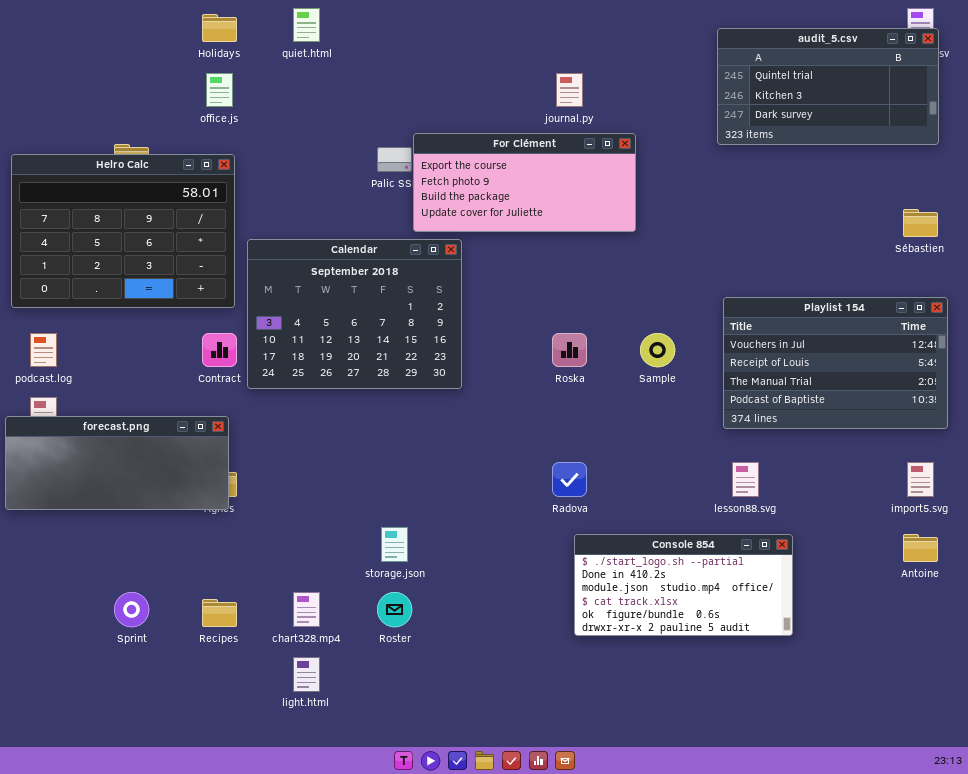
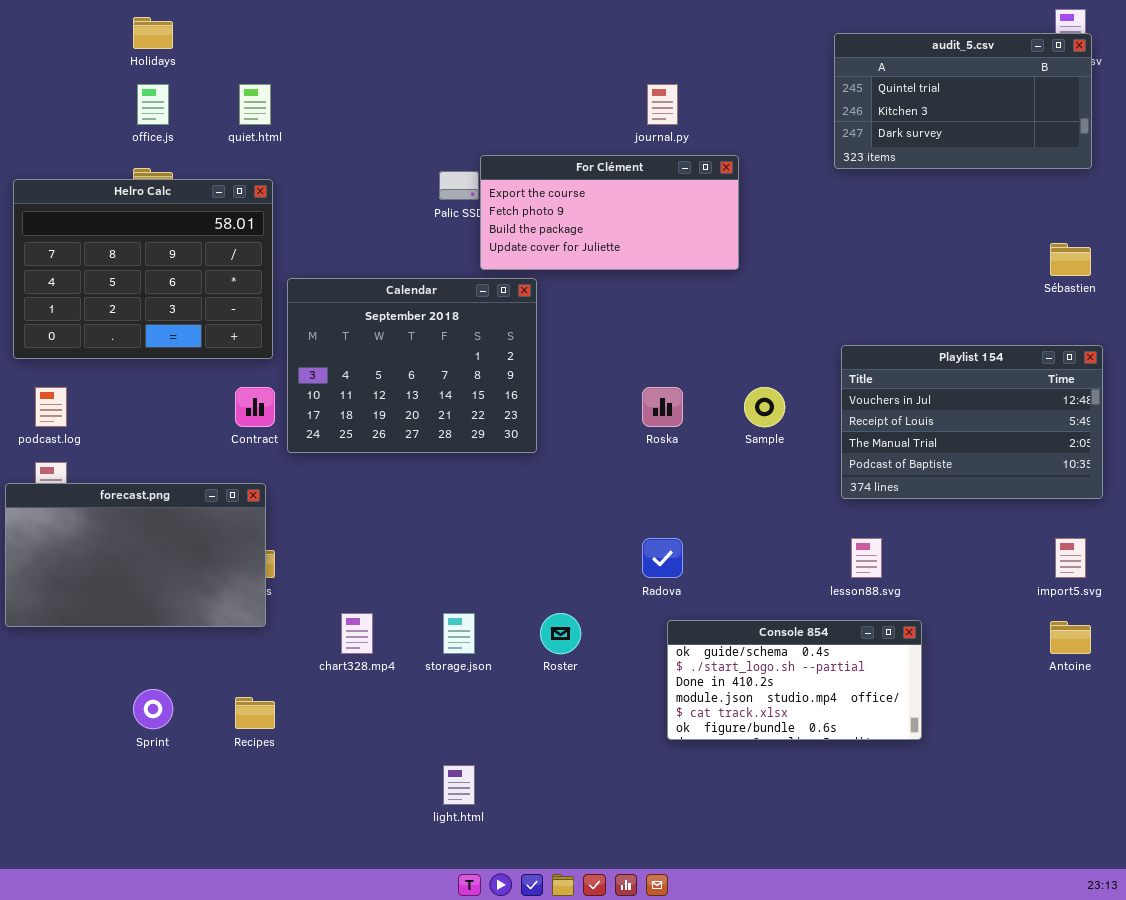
quiet.html: [293,8,320,42] -> [239,84,271,125], moved
Holidays: [202,14,237,42] -> [133,17,173,49], moved
office.js: [206,73,233,107] -> [137,84,169,125], moved
forecast.png: [5,416,229,510] -> [5,483,266,627], resized
Console 854: [574,534,793,636] -> [667,620,922,740], scrolled up 1 row
chart328.mp4: [293,592,320,627] -> [341,613,373,654], moved
Roster: [377,592,412,627] -> [540,613,581,654], moved
light.html: [293,657,320,692] -> [443,765,475,805], moved

